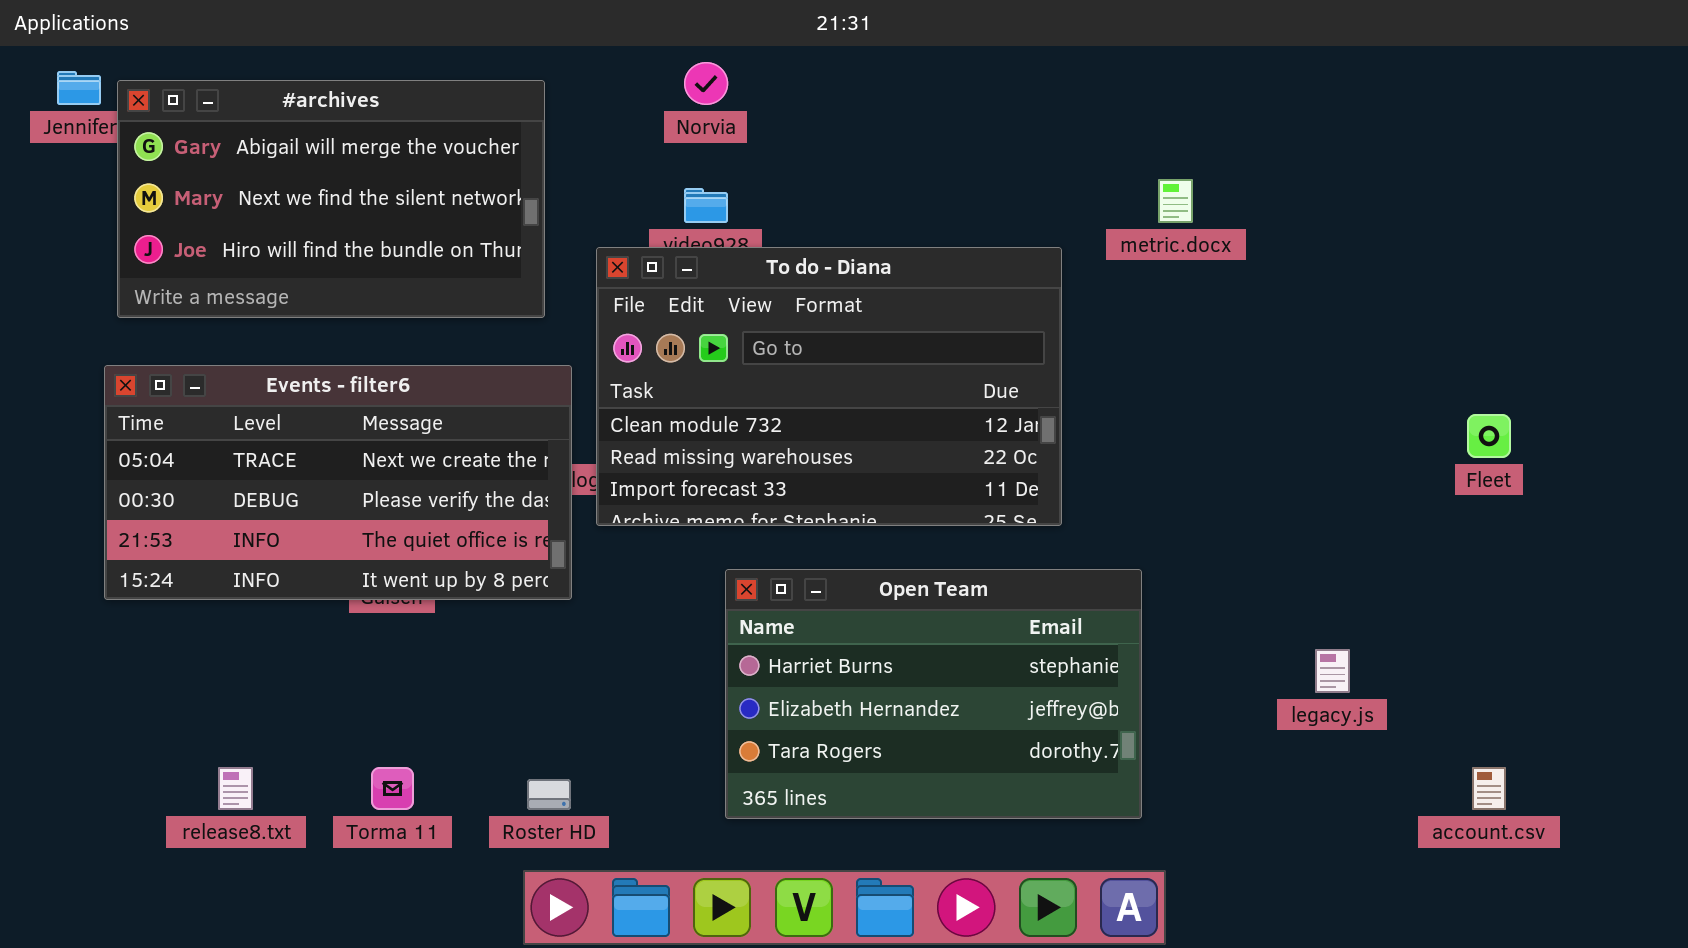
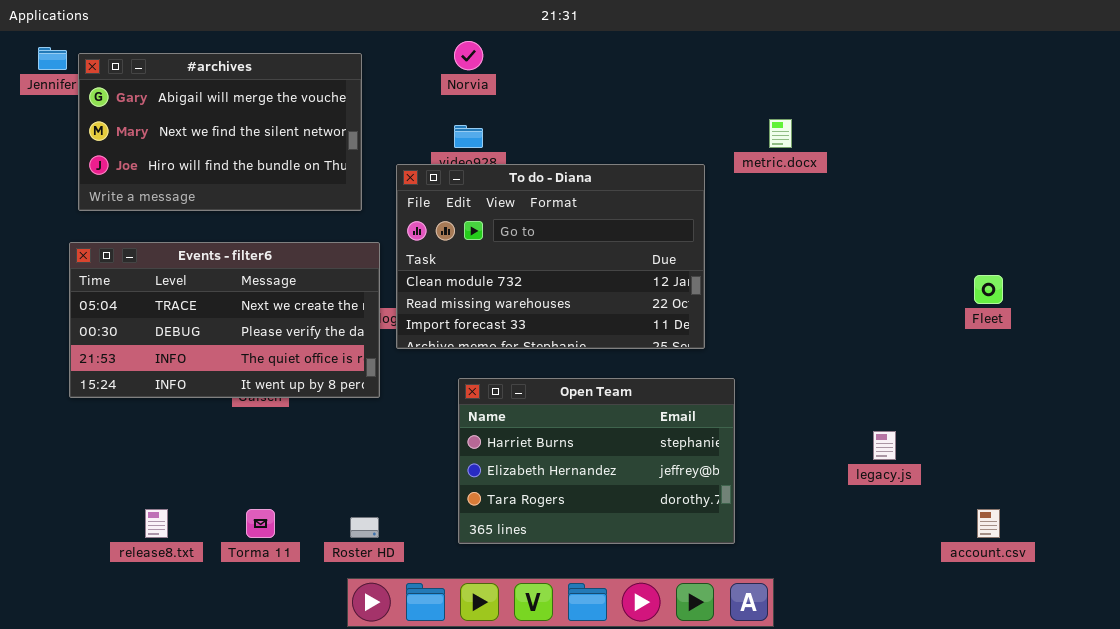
Open Team: [725,569,1142,819] -> [458,378,735,544], moved

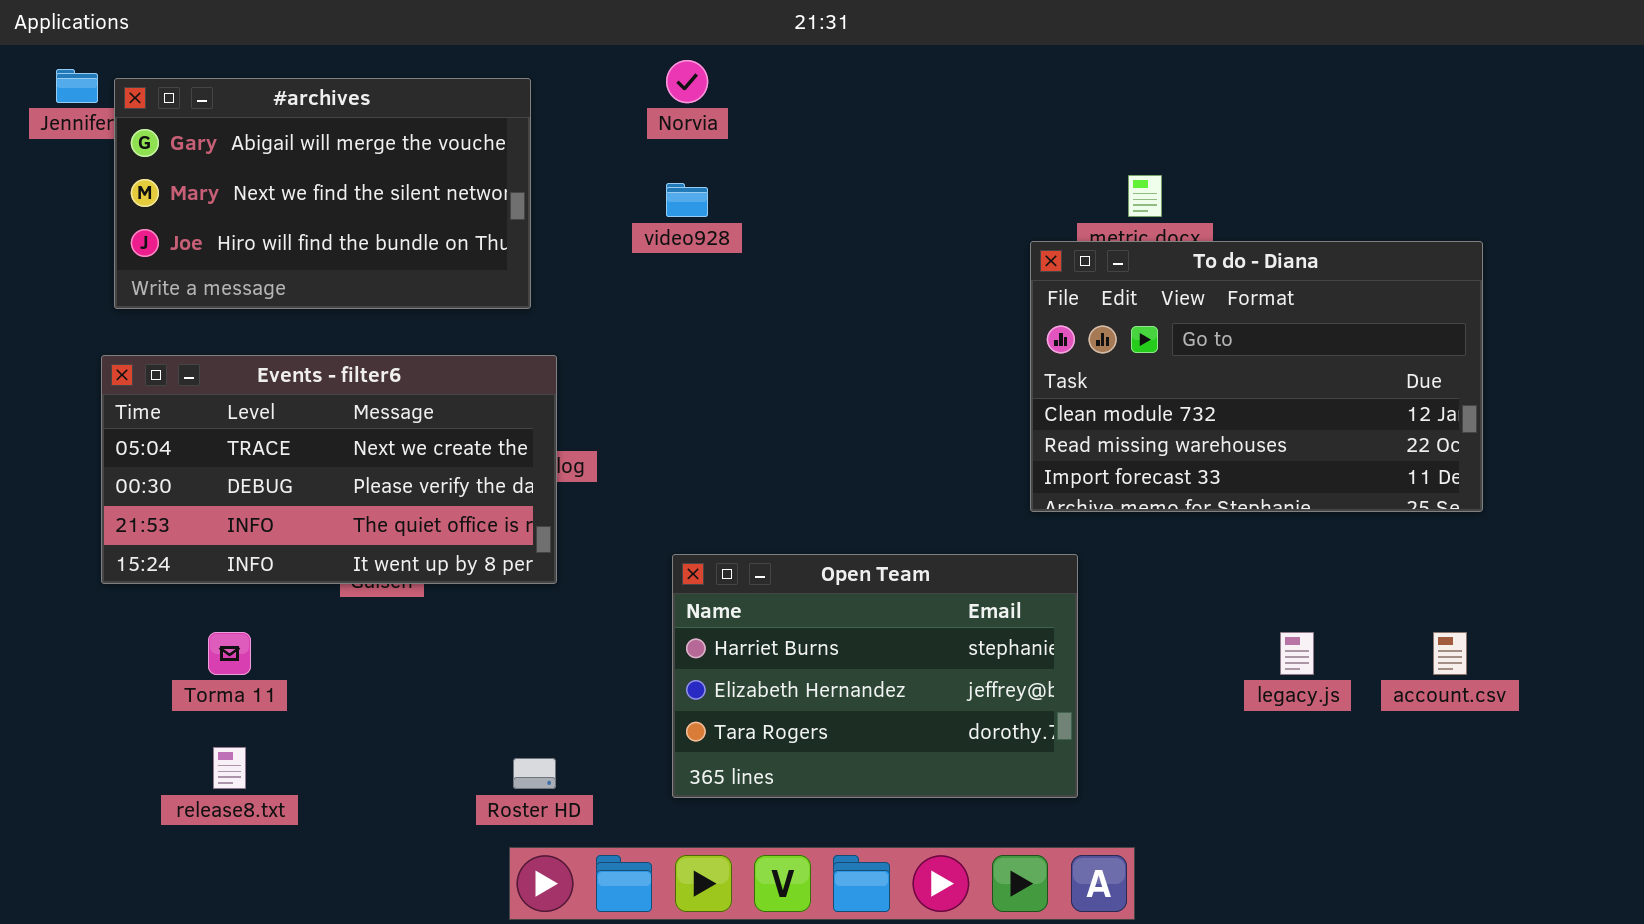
To do - Diana: [396,164,705,349] -> [1030,241,1483,512], moved
Torma 11: [246,509,275,538] -> [208,632,251,675], moved
account.csv: [977,509,1000,538] -> [1433,632,1467,675], moved

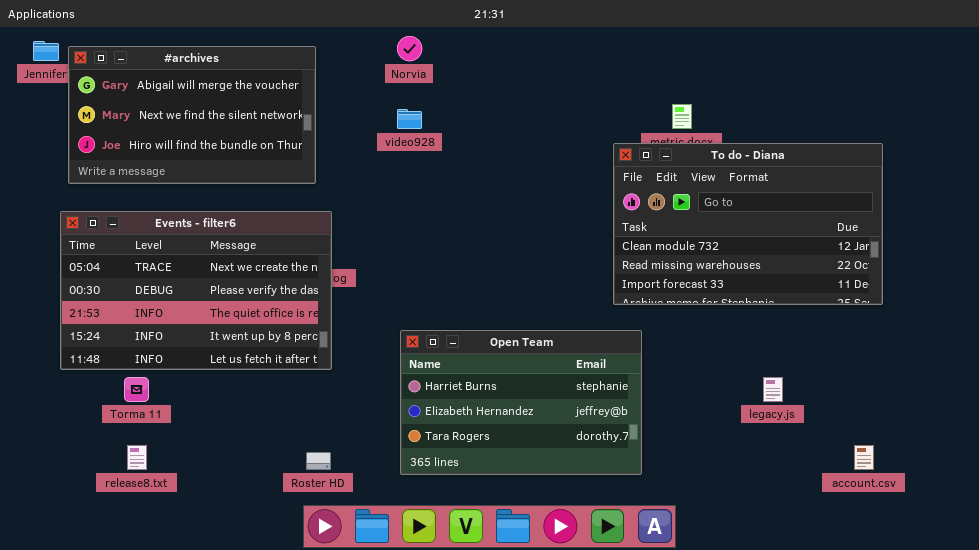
Events - filter6: [101,355,557,584] -> [60,211,332,370], resized
account.csv: [1433,632,1467,675] -> [854,445,874,470], moved

